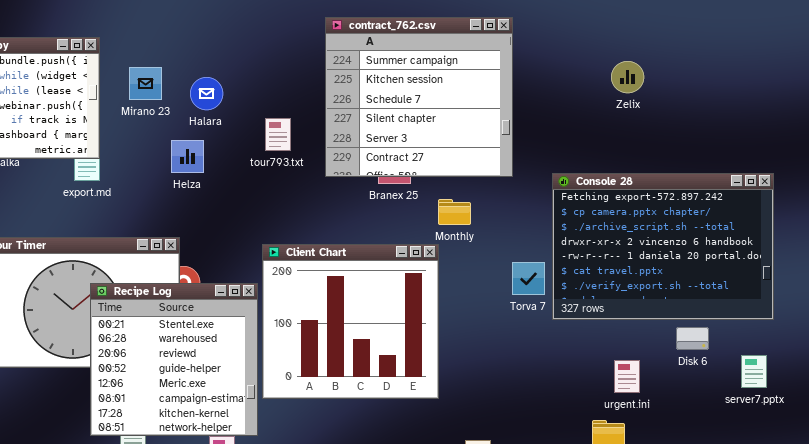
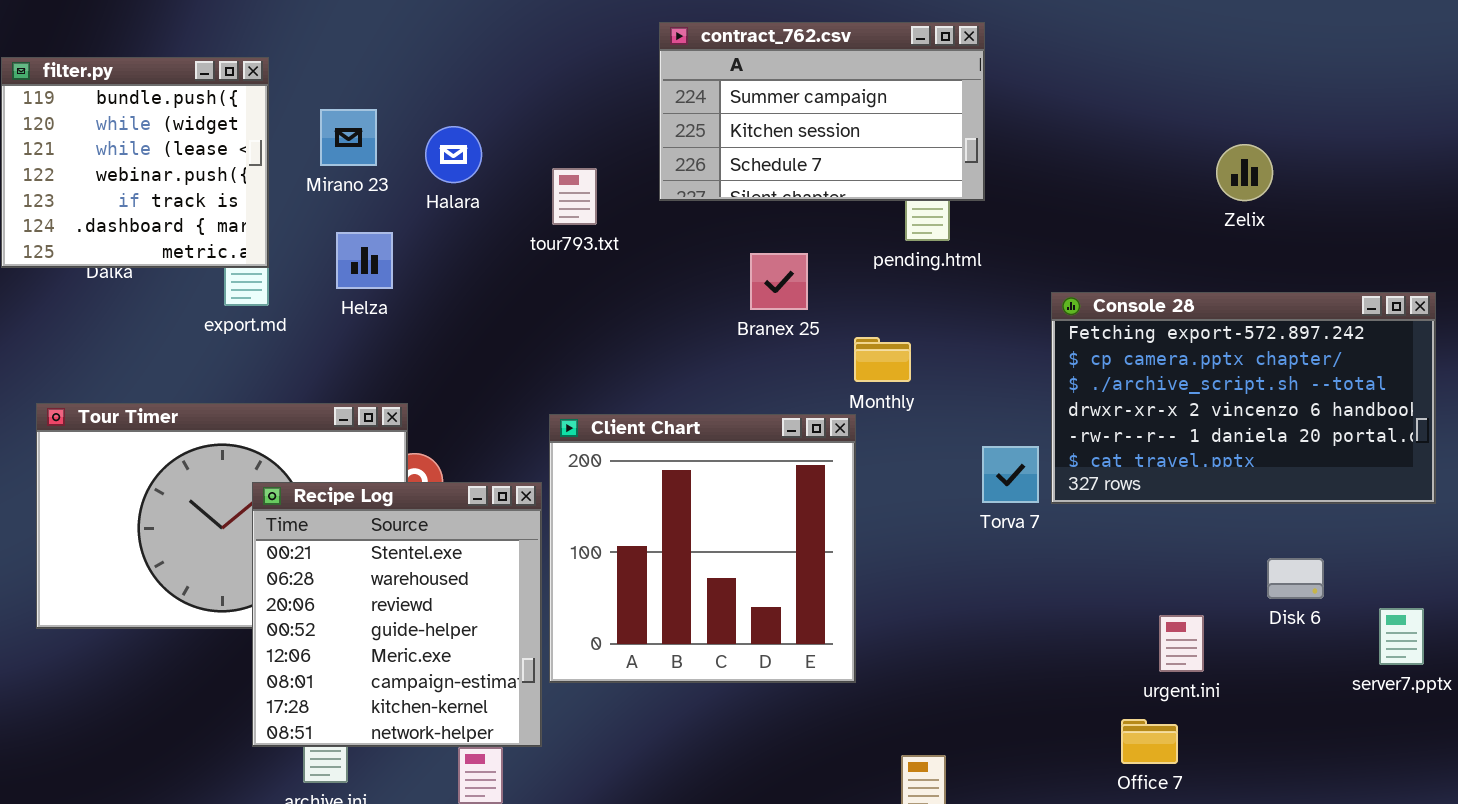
contract_762.csv: [325,17,513,177] -> [659,22,985,201], resized
Zelix: [611,61,644,93] -> [1216,144,1273,201], moved
tour793.txt: [265,118,291,151] -> [552,168,597,225], moved
Helza: [171,140,204,173] -> [336,232,393,289], moved
Console 28: [552,173,774,320] -> [1051,292,1436,504], resized

